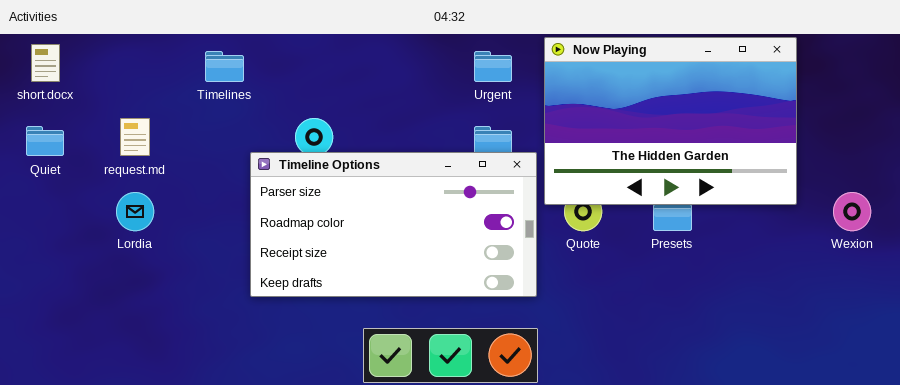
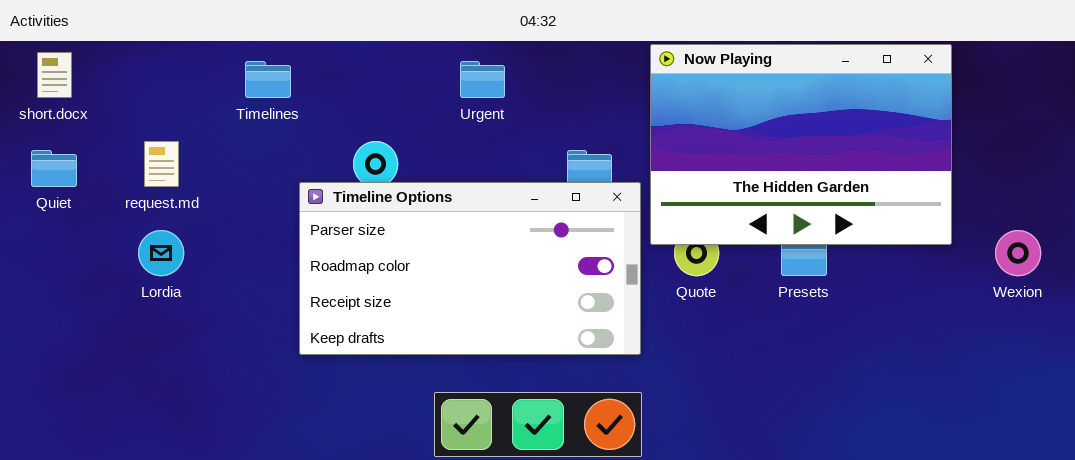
Urgent: [474,51,512,82] -> [460,61,505,98], moved

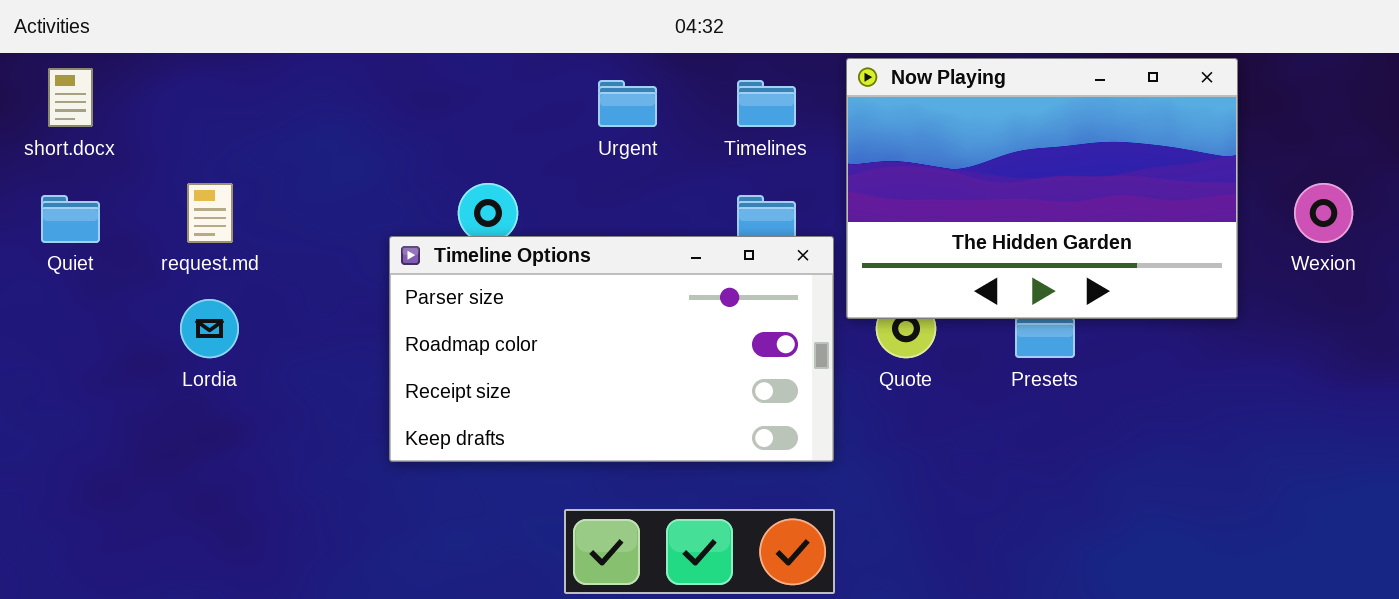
Timelines: [245,61,291,98] -> [737,80,796,127], moved
Wexion: [995,230,1041,276] -> [1294,183,1353,243], moved

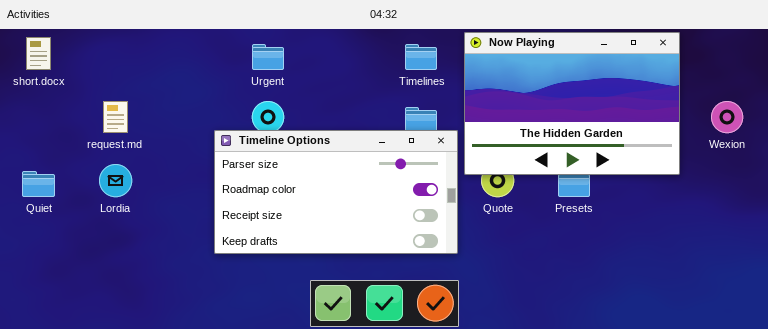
Urgent: [598,80,657,127] -> [252,44,284,70], moved
Quiet: [41,195,100,243] -> [22,171,55,197], moved

